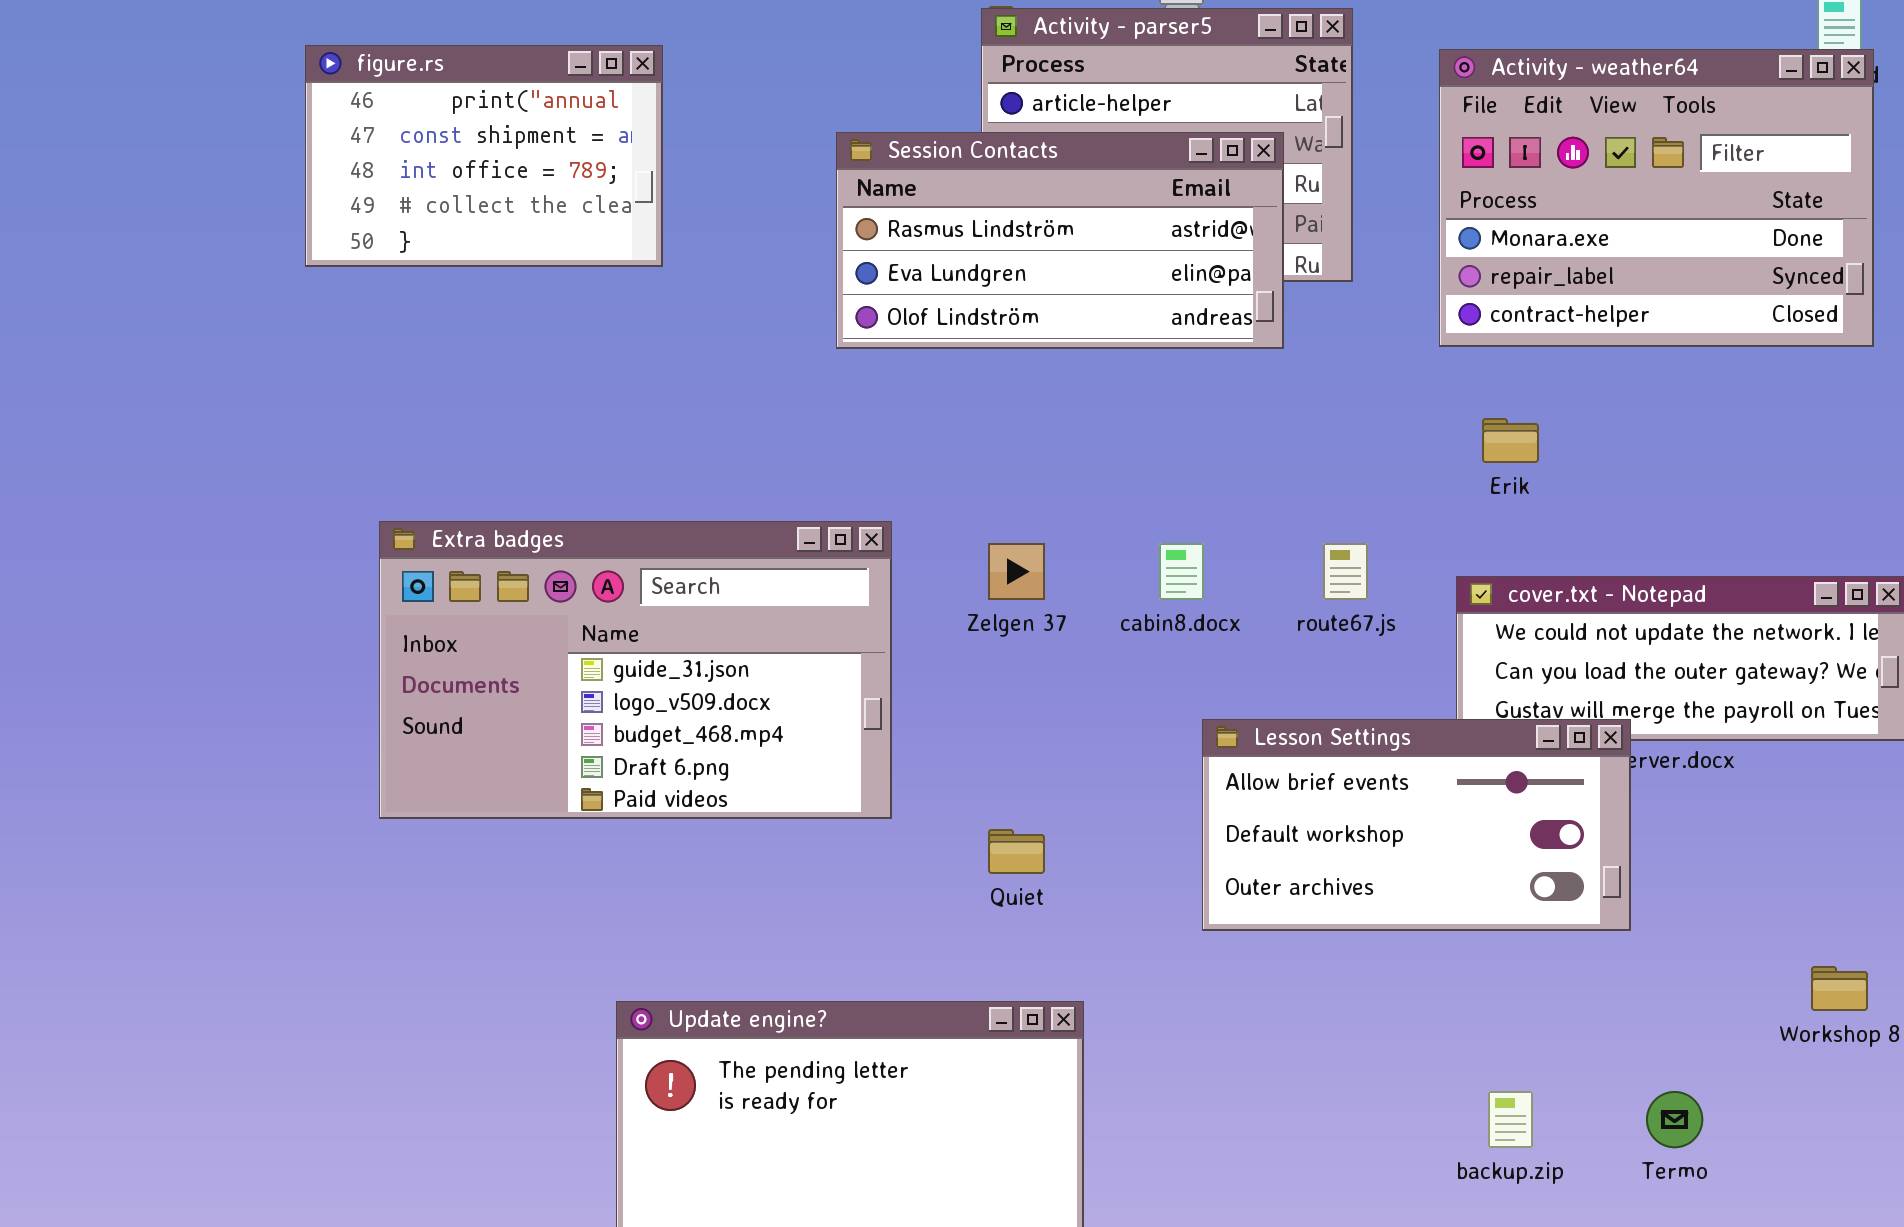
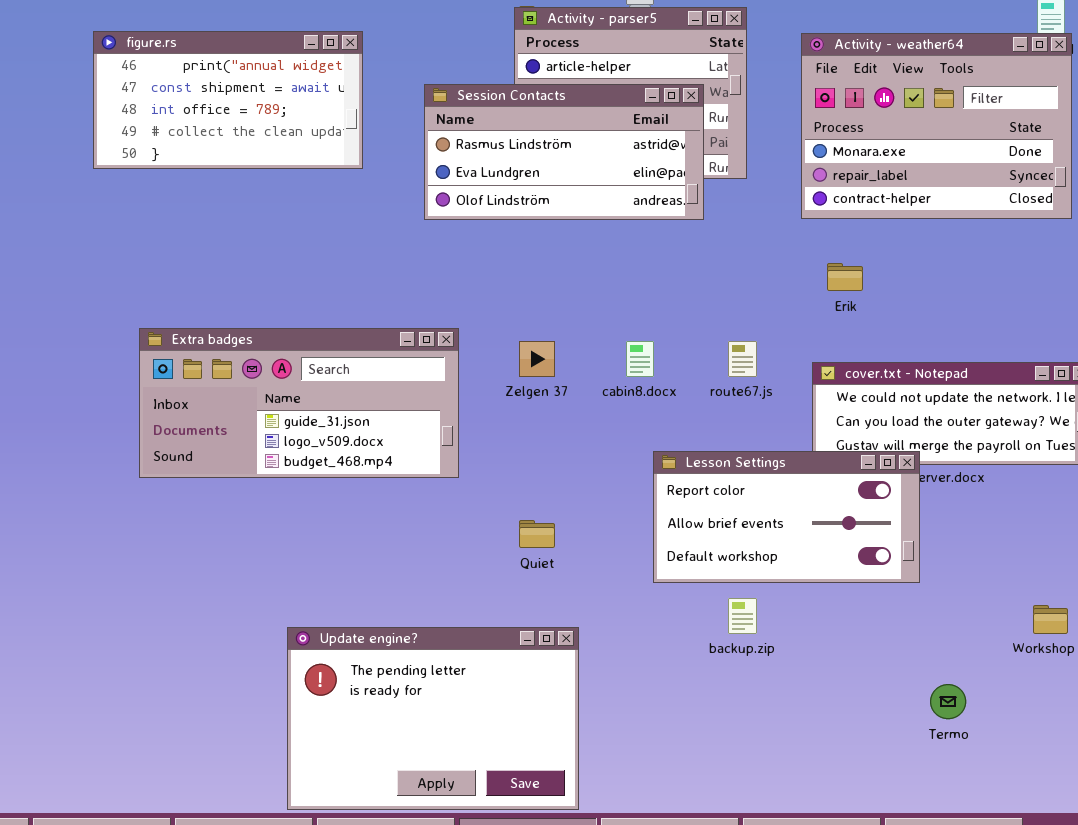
figure.rs: [305,45,663,267] -> [93,31,363,169], resized
Extra badges: [379,521,892,819] -> [139,328,459,478], resized
Lesson Settings: [1202,719,1631,931] -> [653,451,920,583], scrolled up 1 row
backup.zip: [1488,1091,1533,1148] -> [728,598,757,634], moved

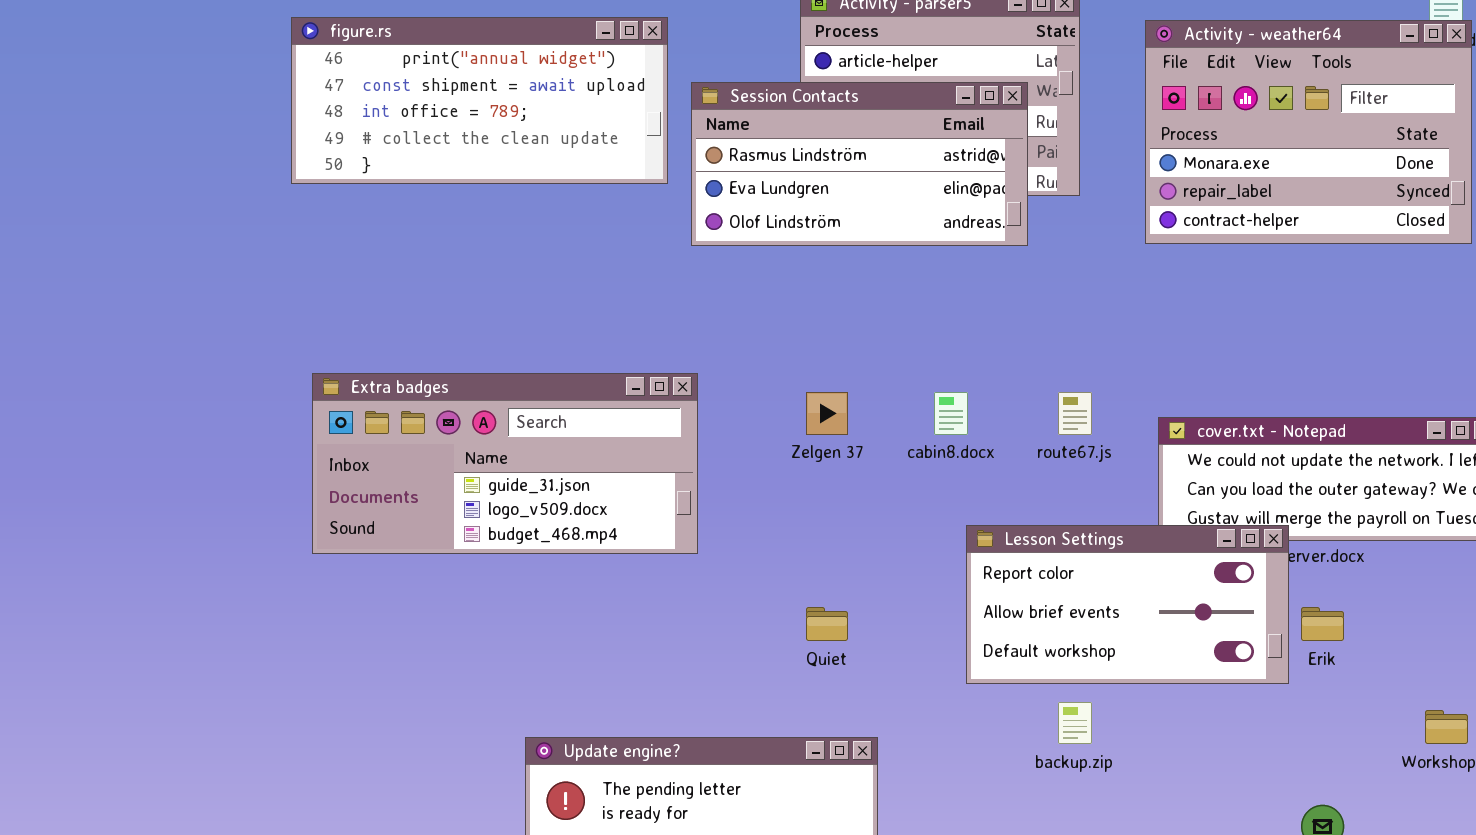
figure.rs: [93,31,363,169] -> [291,17,668,184], resized
Erik: [827,263,863,291] -> [1301,607,1344,641], moved
Extra badges: [139,328,459,478] -> [312,373,698,554], moved

